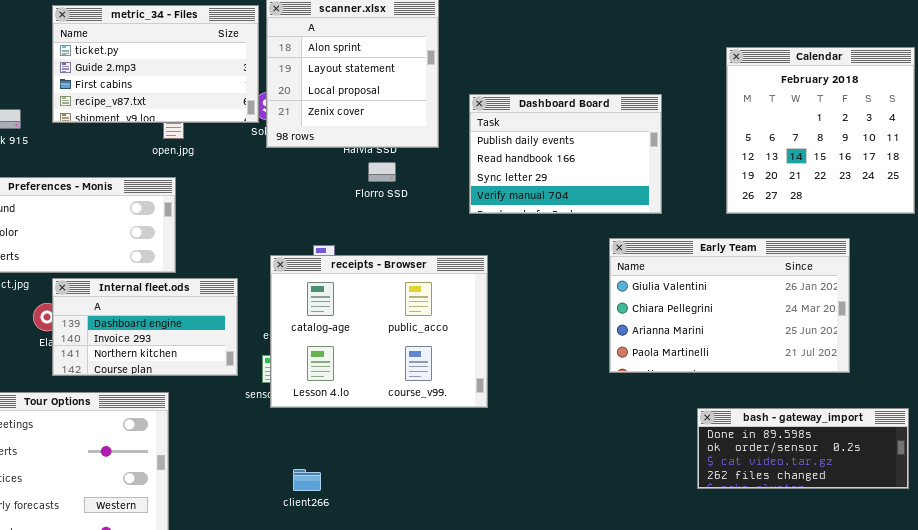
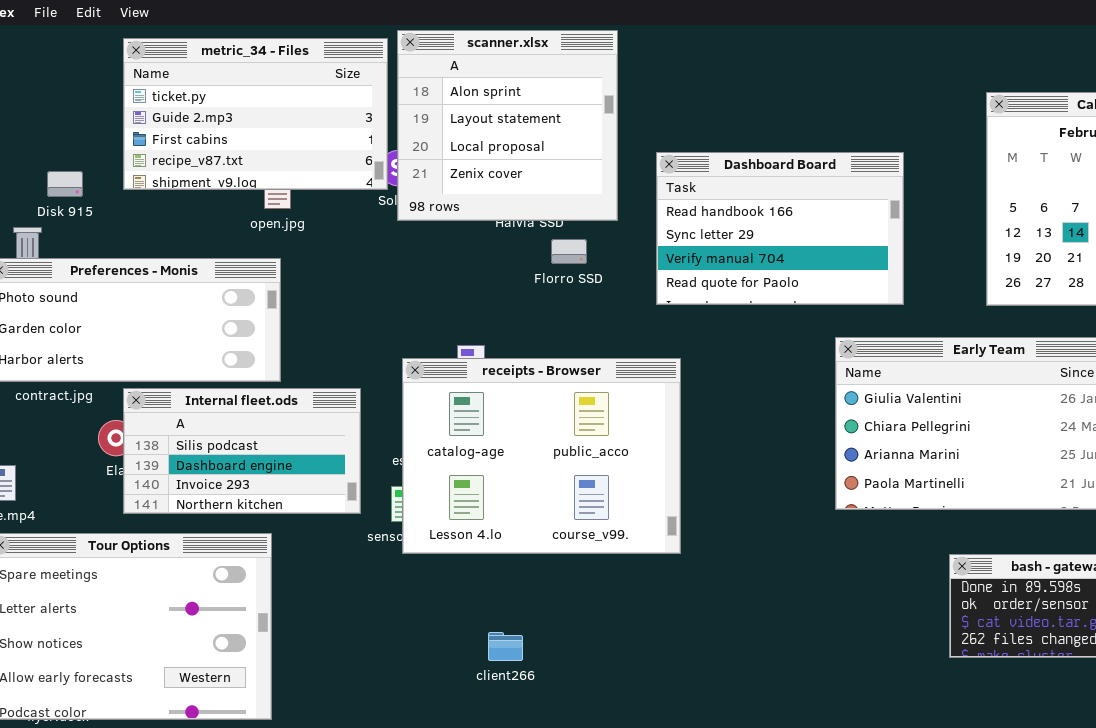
Dashboard Board: [469,94,662,214] -> [656,152,904,305], scrolled down 1 row
Florro SSD: [368,162,396,182] -> [551,239,587,264], moved
Internal fleet.ods: [52,278,238,376] -> [123,388,361,514], scrolled up 1 row
client266: [293,469,321,491] -> [488,632,523,661], moved

